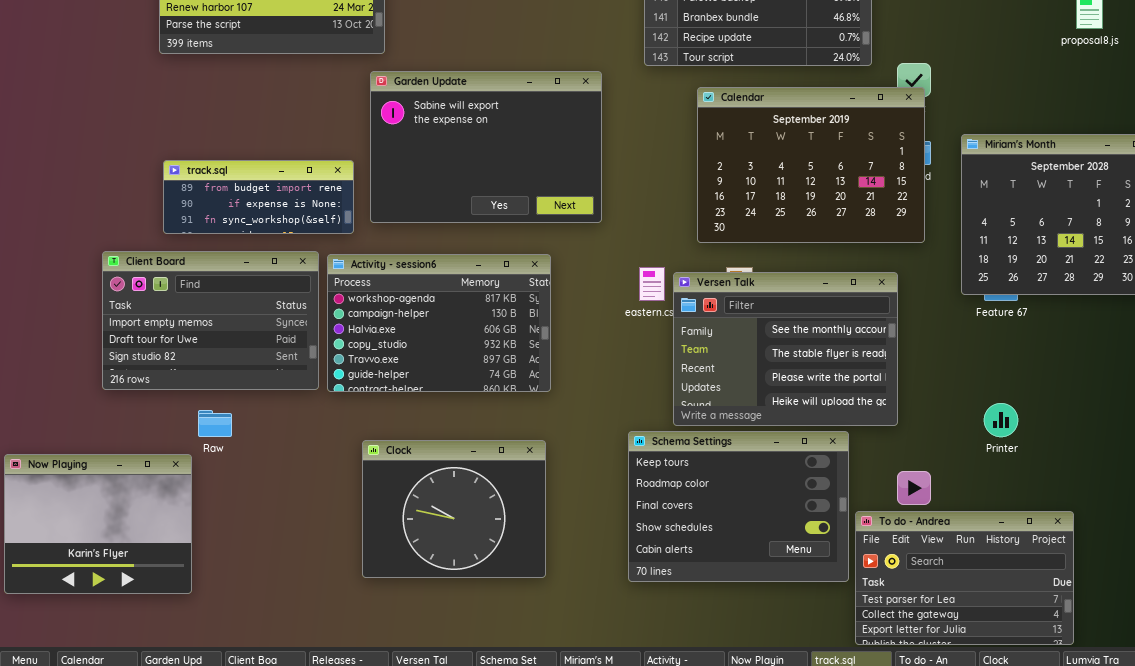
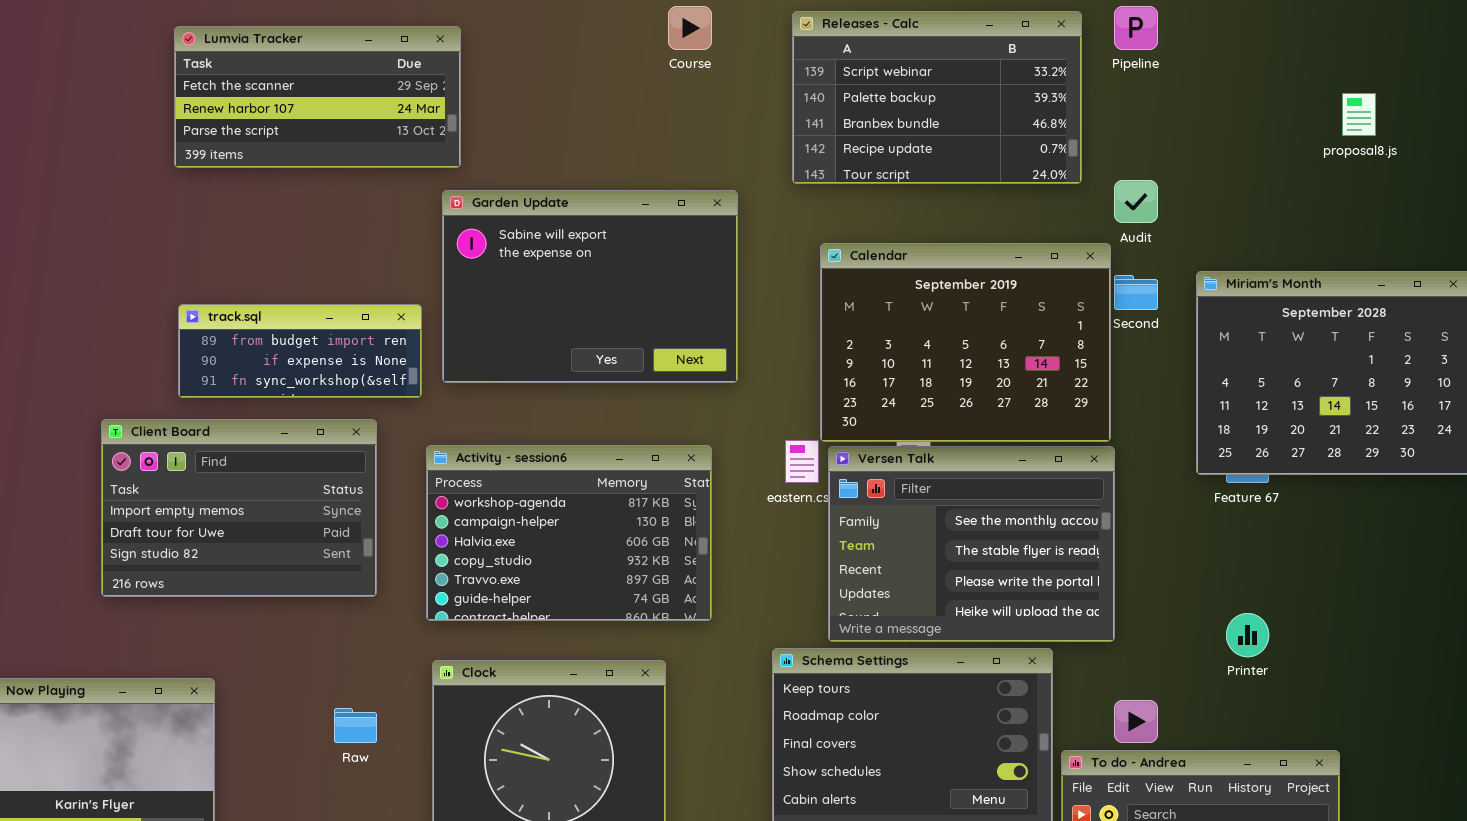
Calendar: [697,87,925,243] -> [820,243,1111,442], moved
Activity - session6: [327,254,551,392] -> [426,445,712,621], moved
Raw: [198,410,232,437] -> [334,708,377,743], moved

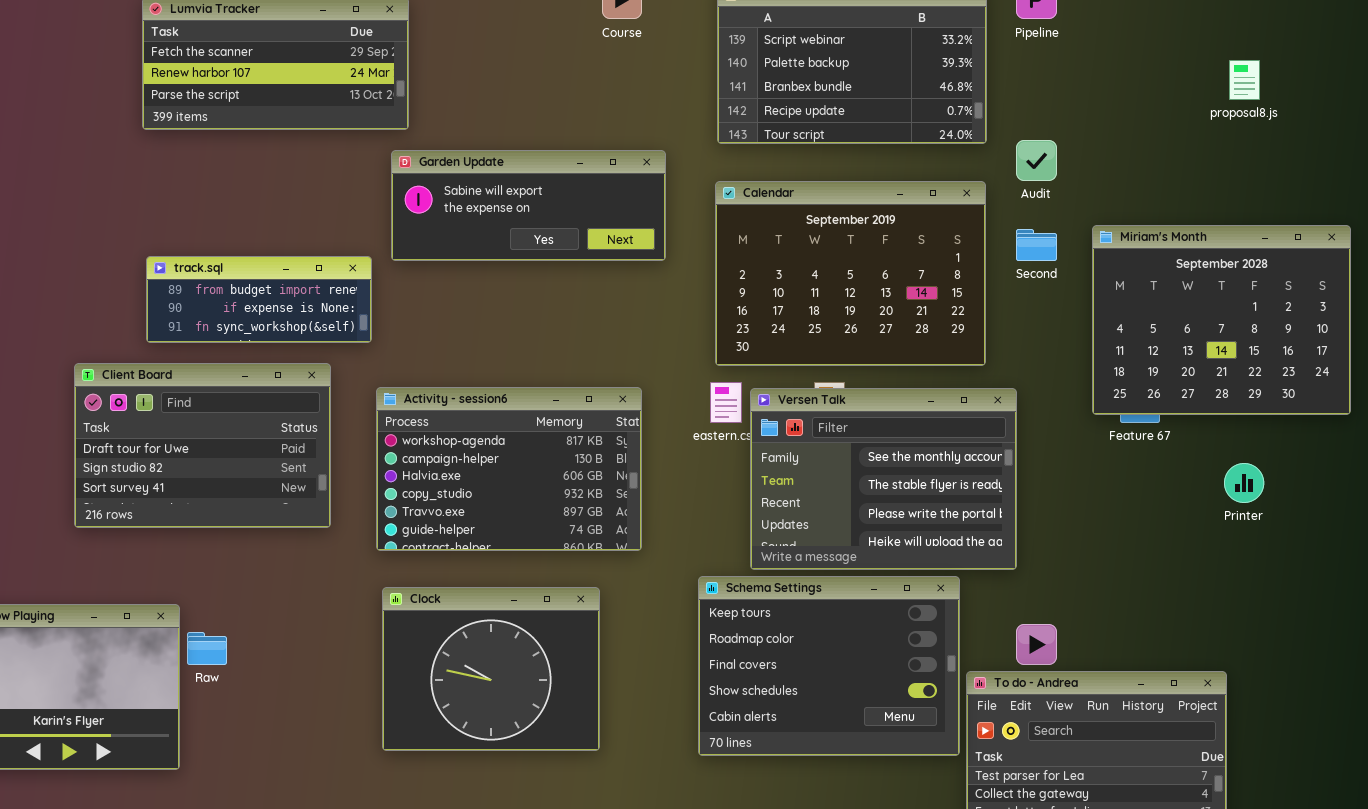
Garden Update: [442,190,738,383] -> [391,150,666,261], resized
Calendar: [820,243,1111,442] -> [715,181,986,366], moved
Client Board: [101,419,377,597] -> [74,363,331,528], scrolled down 1 row
Printer: [1226,613,1269,657] -> [1224,463,1264,503], moved
Raw: [334,708,377,743] -> [187,632,227,665], moved

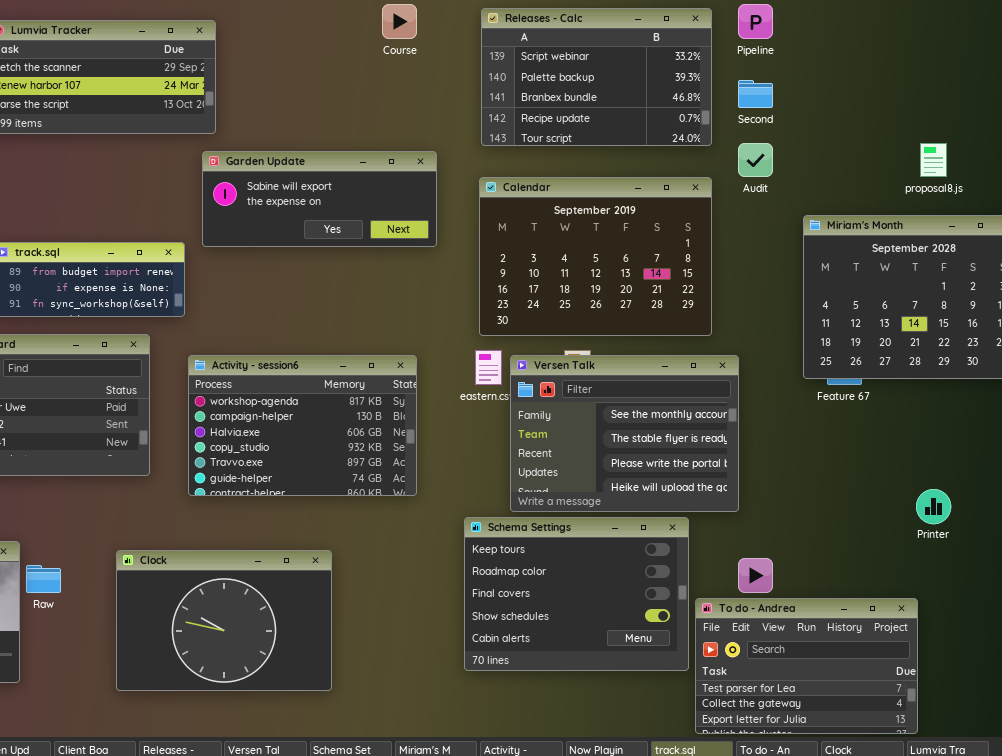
proposal8.js: [1229,60,1260,100] -> [920,143,947,177], moved
Second: [1016,229,1057,261] -> [738,80,773,108], moved
Printer: [1224,463,1264,503] -> [916,489,951,524], moved
Clock: [382,587,600,751] -> [116,550,332,691], moved, resized

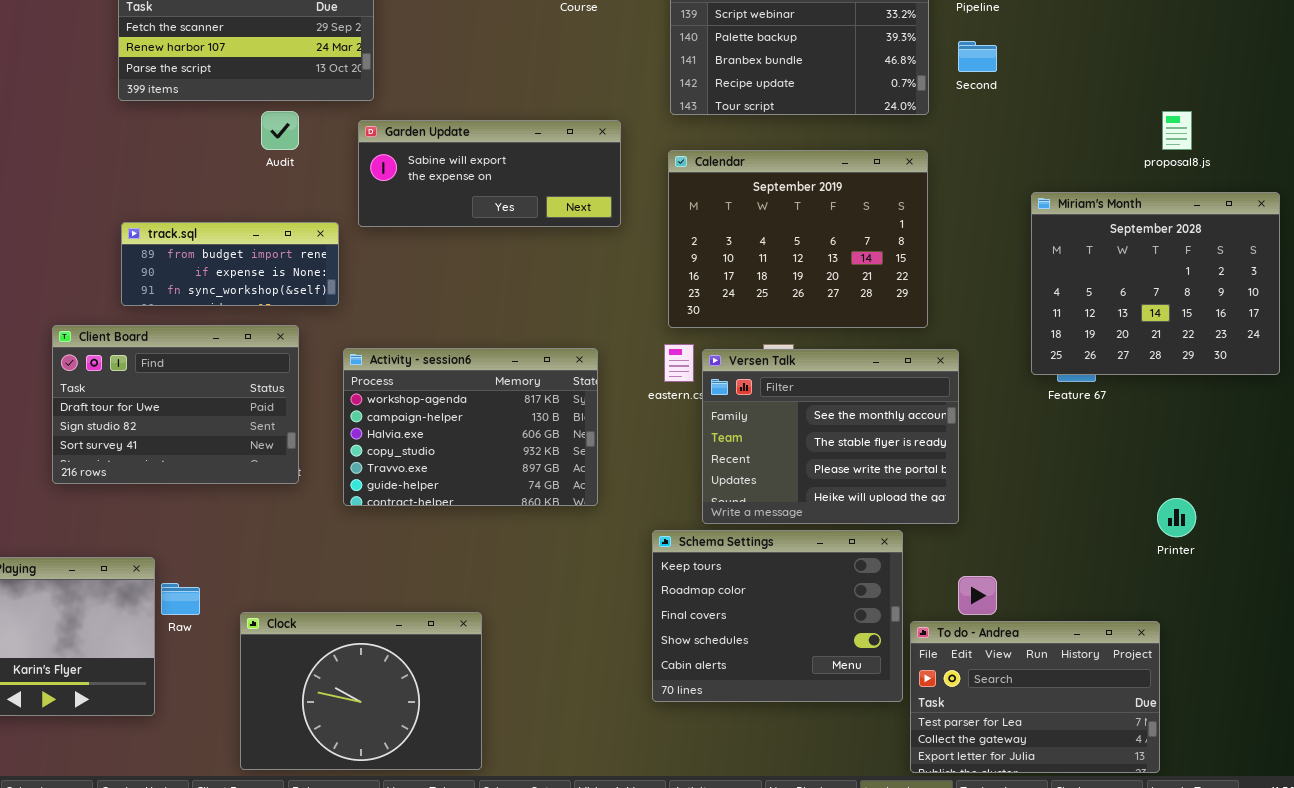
Audit: [738,143,773,177] -> [261,111,299,150], moved
Clock: [116,550,332,691] -> [240,612,482,770], moved

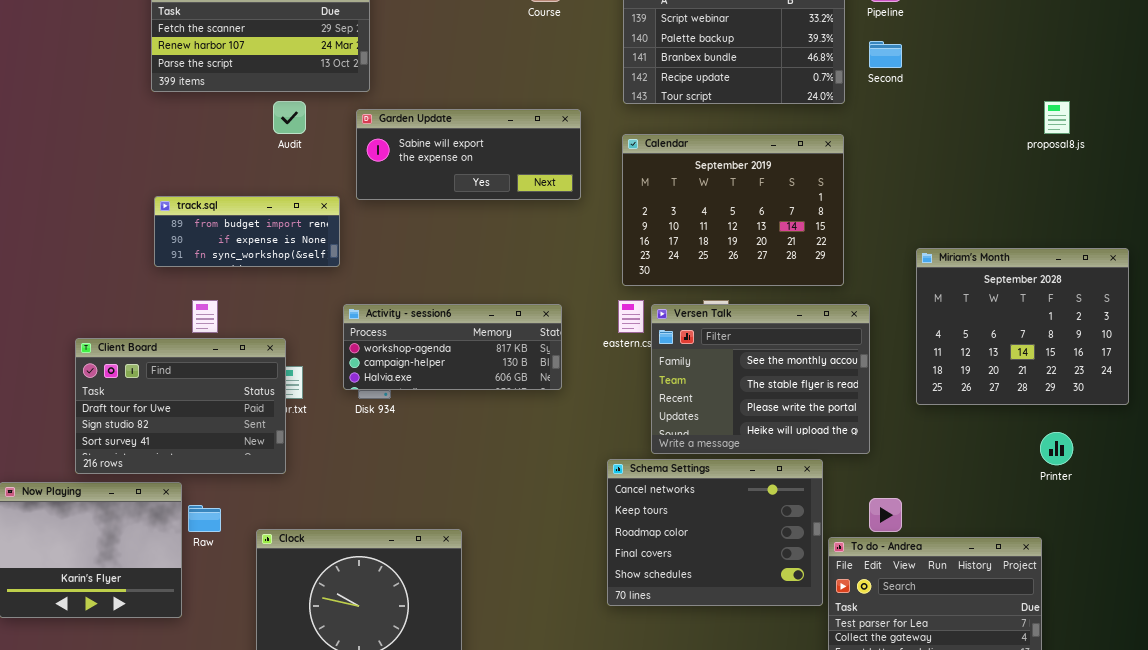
Miriam's Month: [1031,192,1280,375] -> [916,248,1129,405], moved
Client Board: [52,325,299,484] -> [75,338,286,474], moved
Activity - session6: [343,348,598,506] -> [343,304,562,390], resized
Schema Settings: [652,530,903,702] -> [607,459,823,606], scrolled up 1 row

